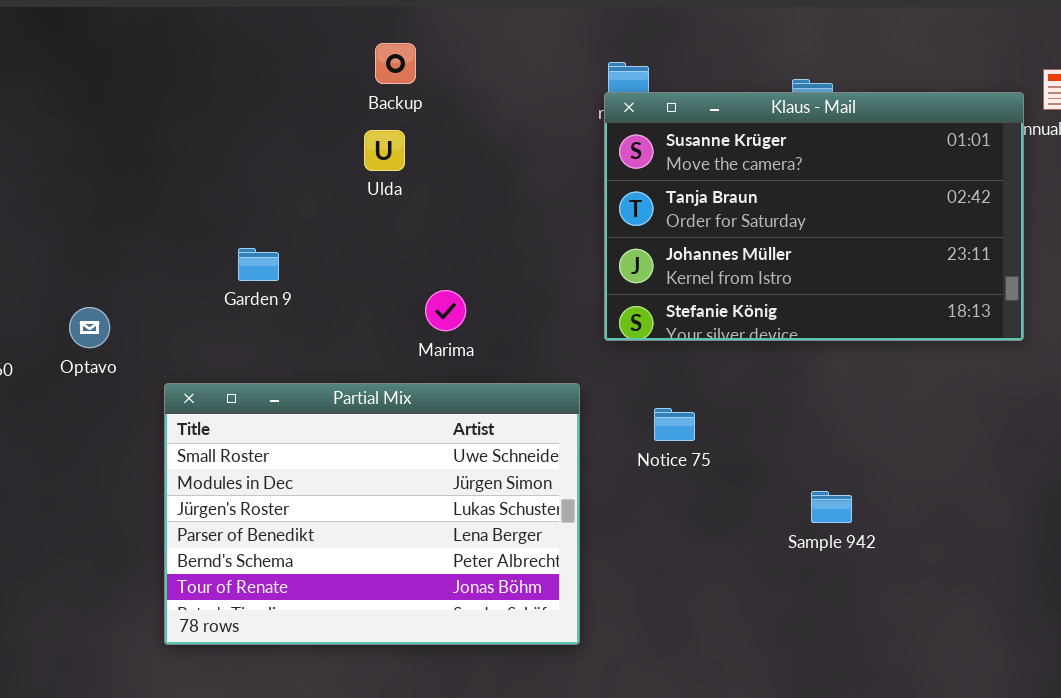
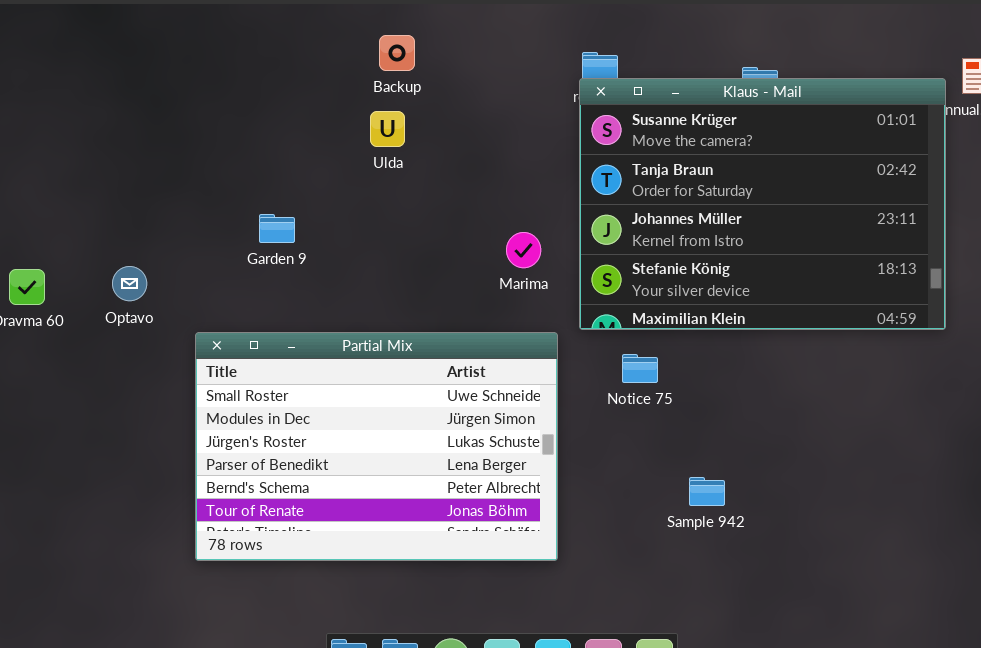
Klaus - Mail: [604,92,1024,341] -> [579,78,946,330], resized
Marima: [425,290,466,331] -> [506,232,541,268], moved
Sample 942: [811,491,852,523] -> [689,477,725,506], moved

